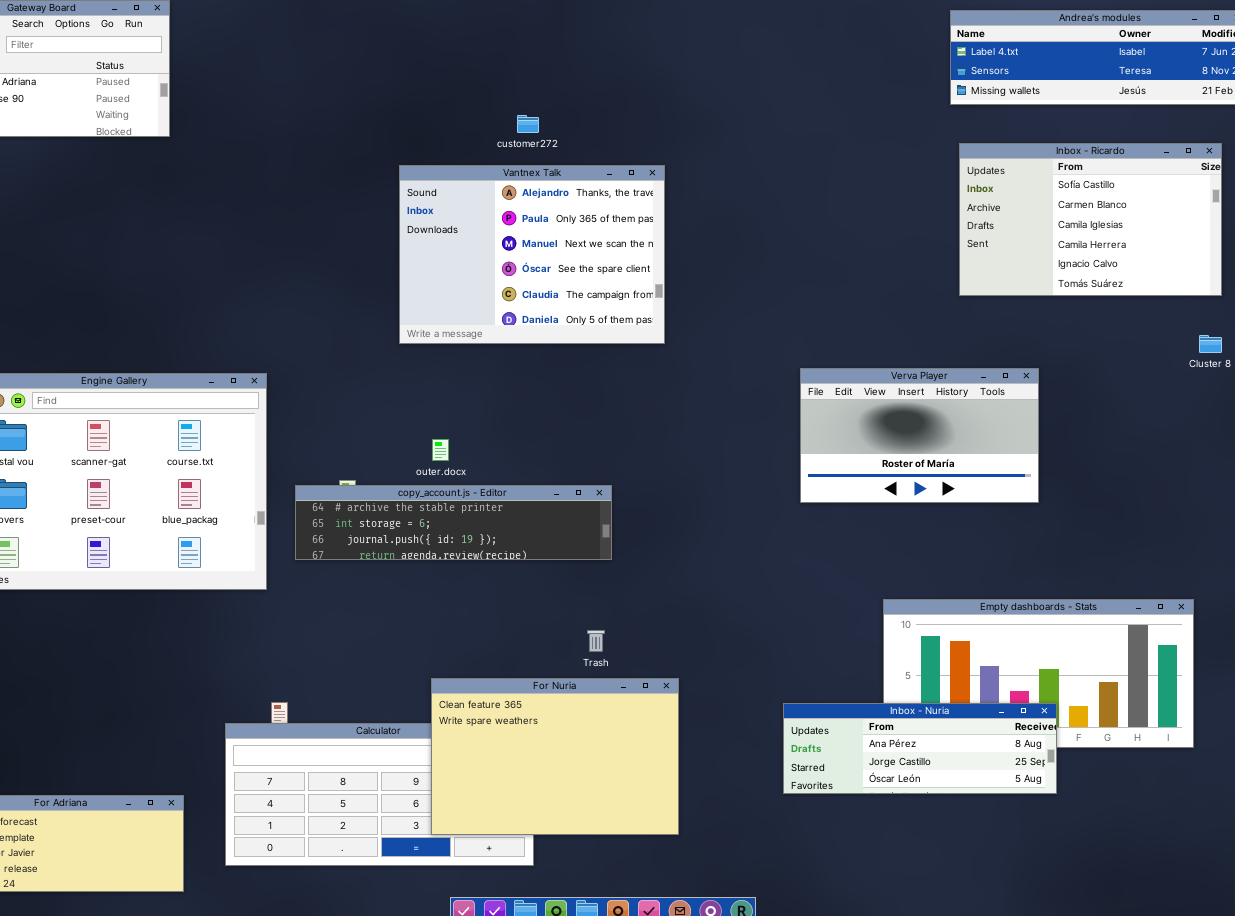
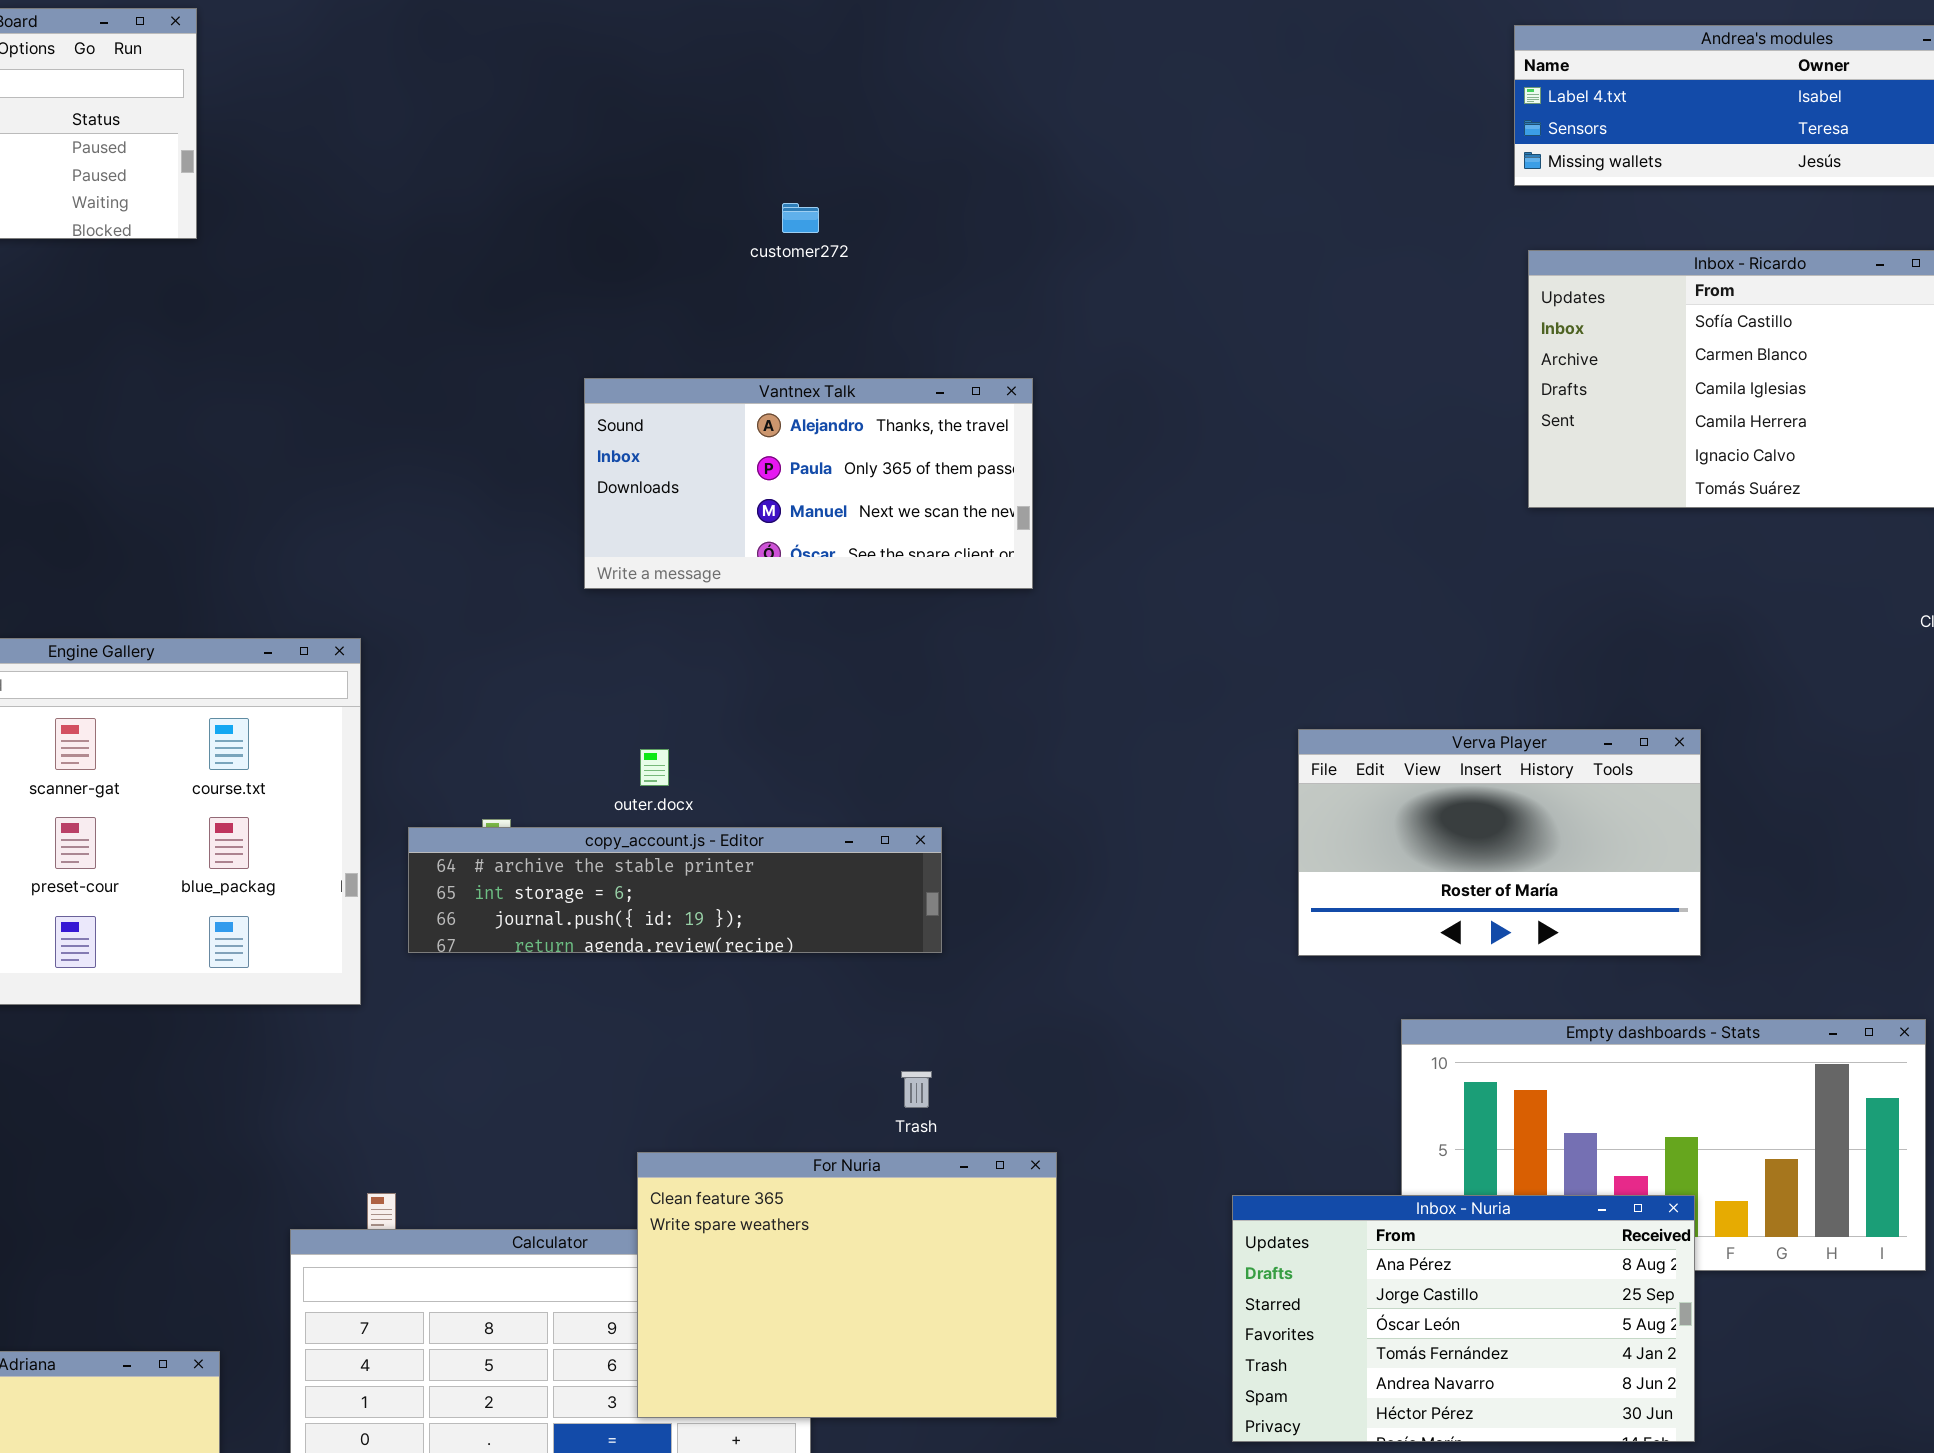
Vantnex Talk: [399,165,665,344] -> [584,378,1033,589], resized
Verva Player: [800,368,1039,503] -> [1298,729,1701,956], moved
Inbox - Nuria: [783,703,1057,794] -> [1232,1195,1695,1442], resized

